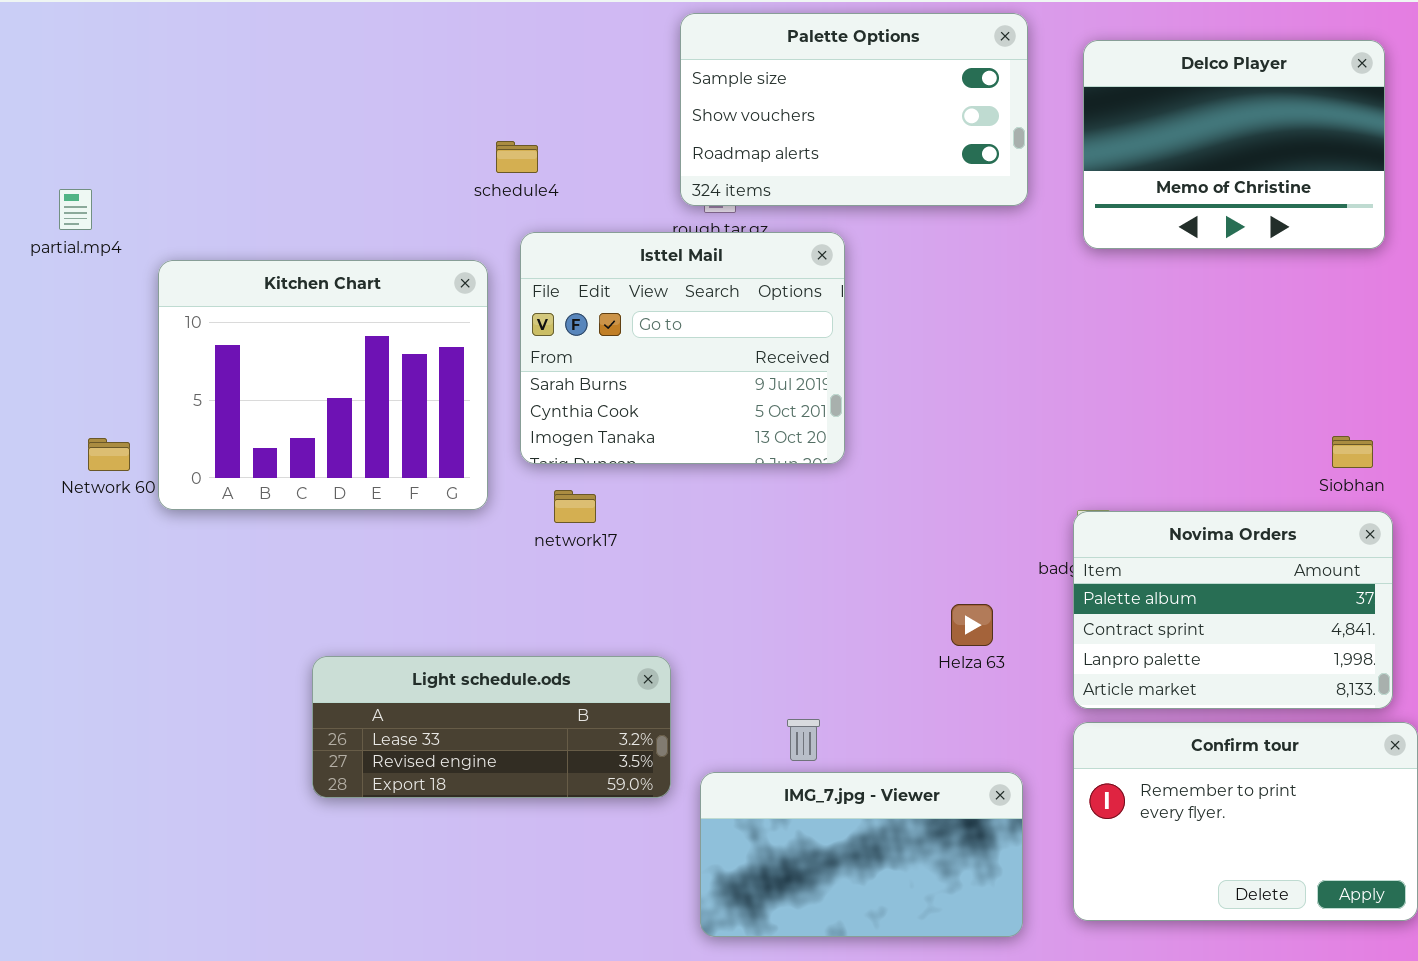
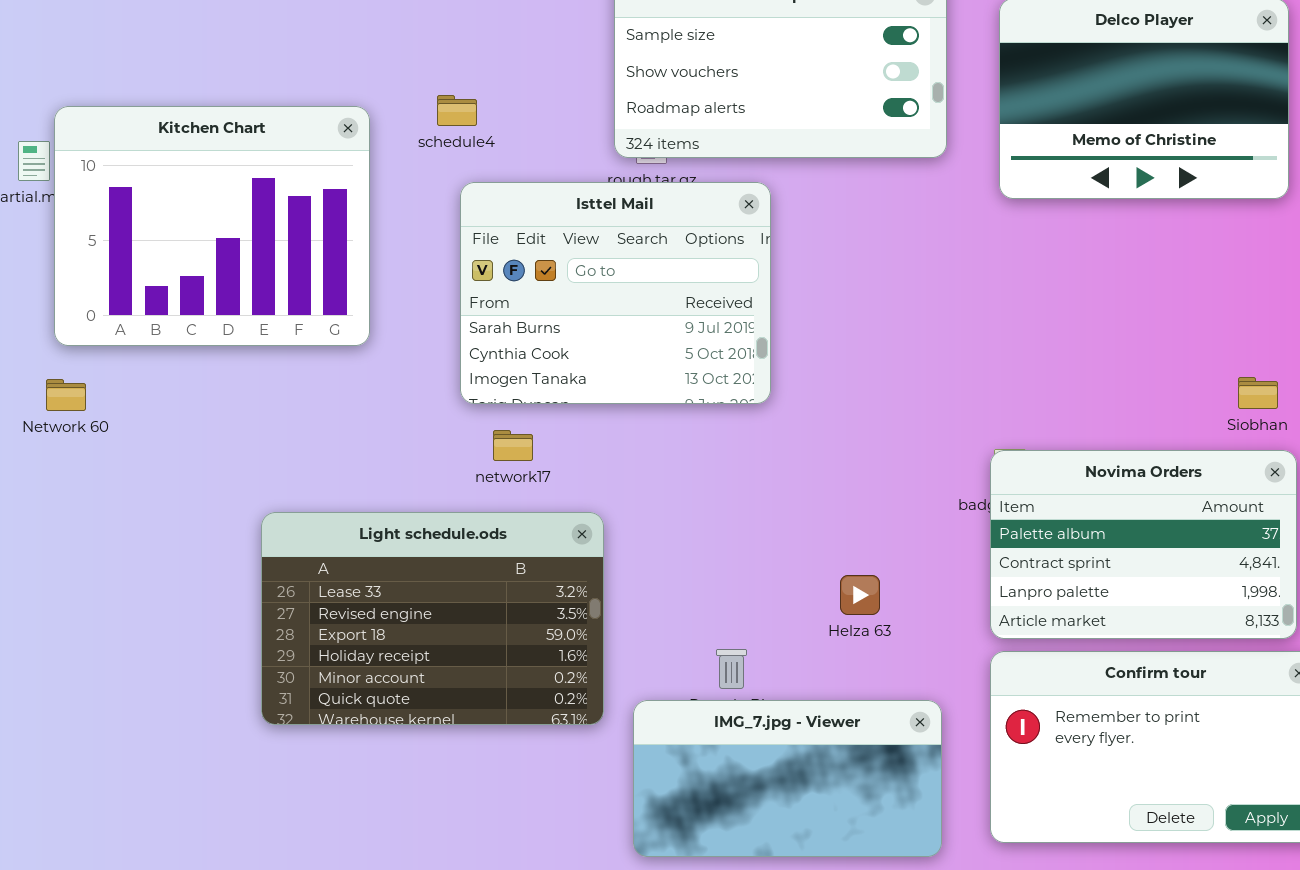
Kitchen Chart: [158,260,488,510] -> [54,106,370,346], moved
Helza 63: [951,604,993,646] -> [840,575,880,615], moved
Light schedule.ods: [312,656,671,798] -> [261,512,604,725], resized

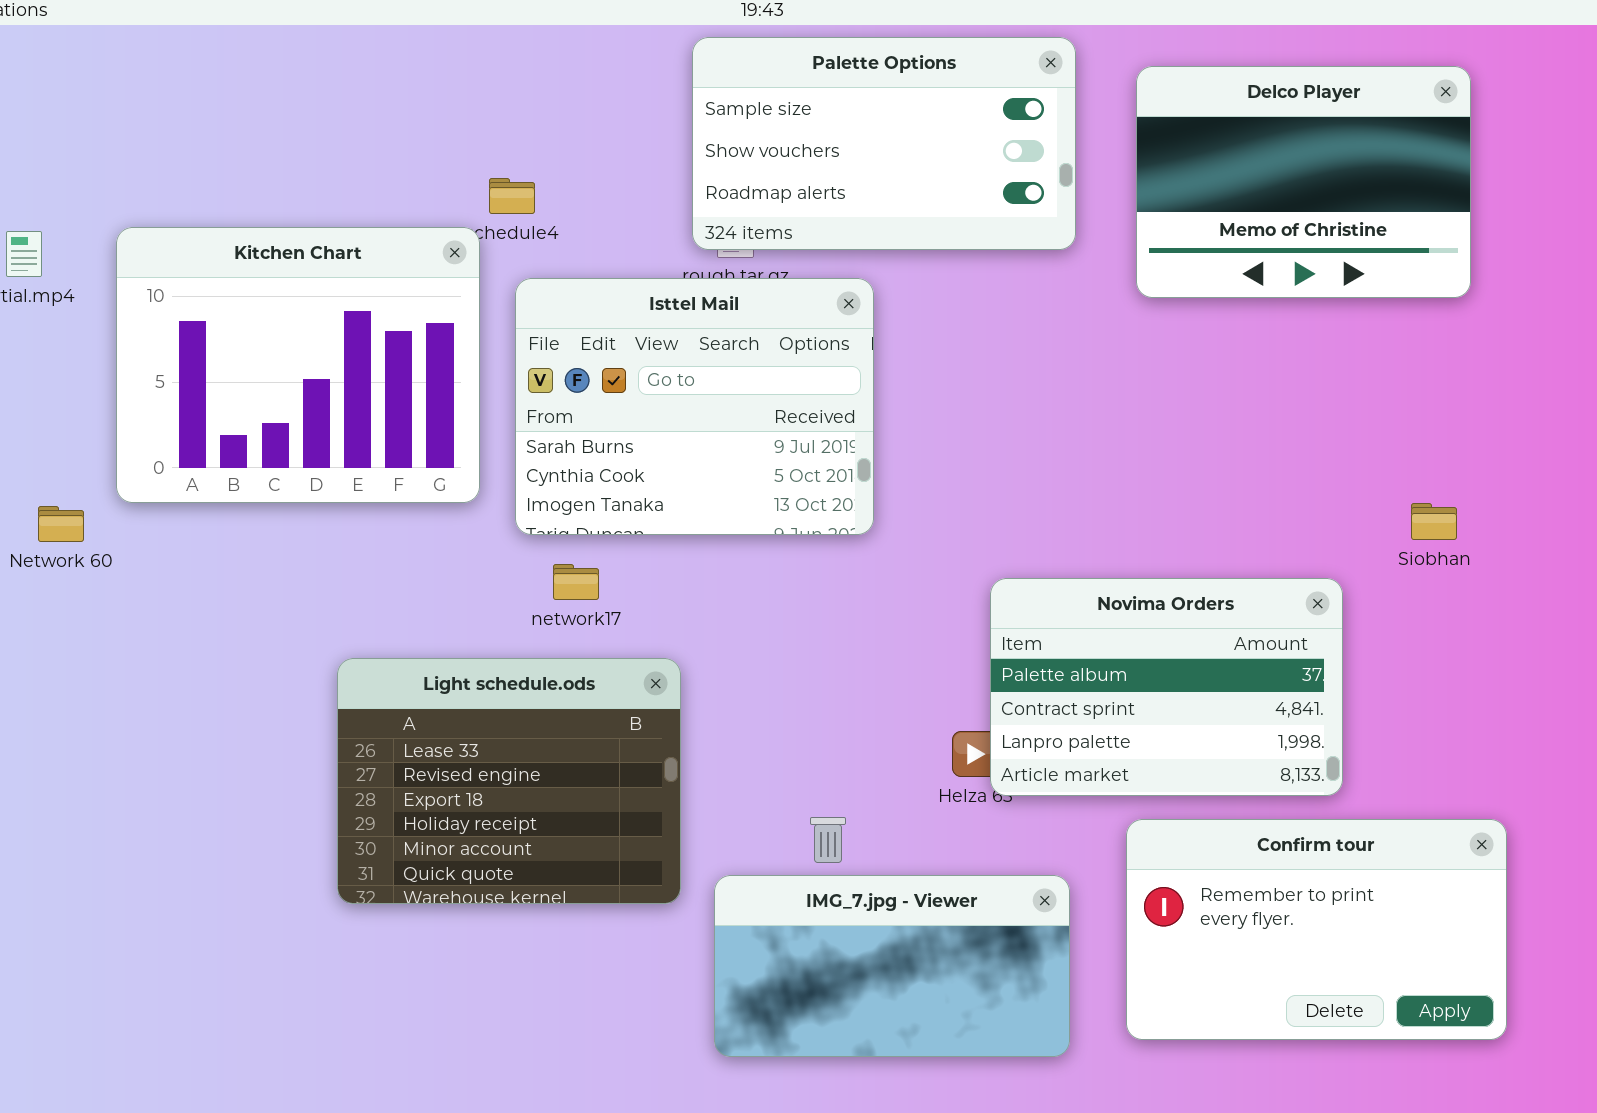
Kitchen Chart: [54,106,370,346] -> [116,227,480,503], moved
Novima Orders: [990,450,1297,639] -> [990,578,1343,796], moved
Light schedule.ods: [261,512,604,725] -> [337,658,681,904], resized

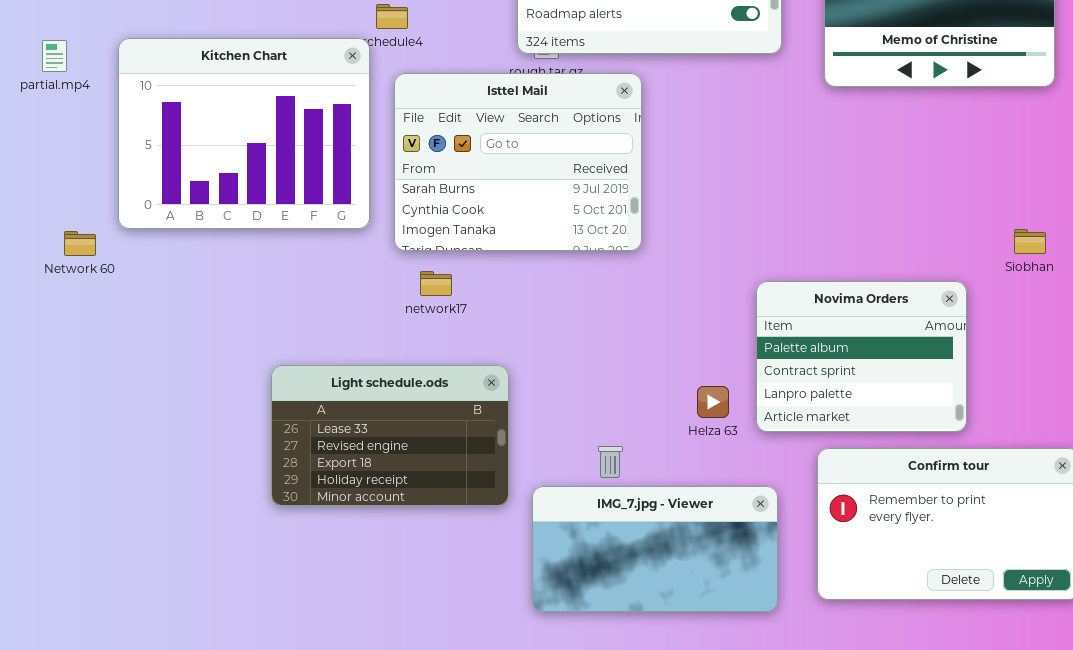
Novima Orders: [990,578,1343,796] -> [756,281,967,432], resized
Light schedule.ods: [337,658,681,904] -> [271,365,509,506], resized

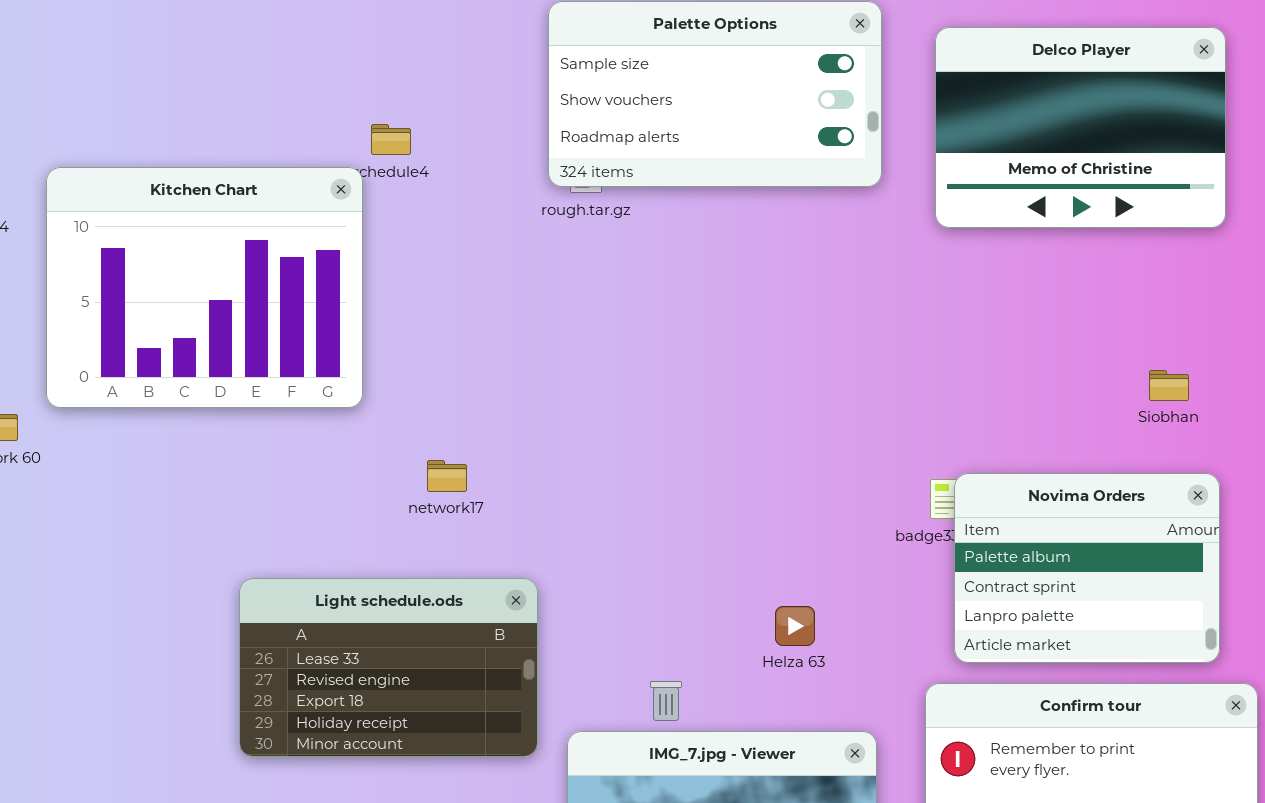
Isttel Mail: [394,73,642,251] -> none, closed
Siobhan: [1014,229,1046,254] -> [1149,370,1189,401], moved
Novima Orders: [756,281,967,432] -> [954,473,1220,663], moved

